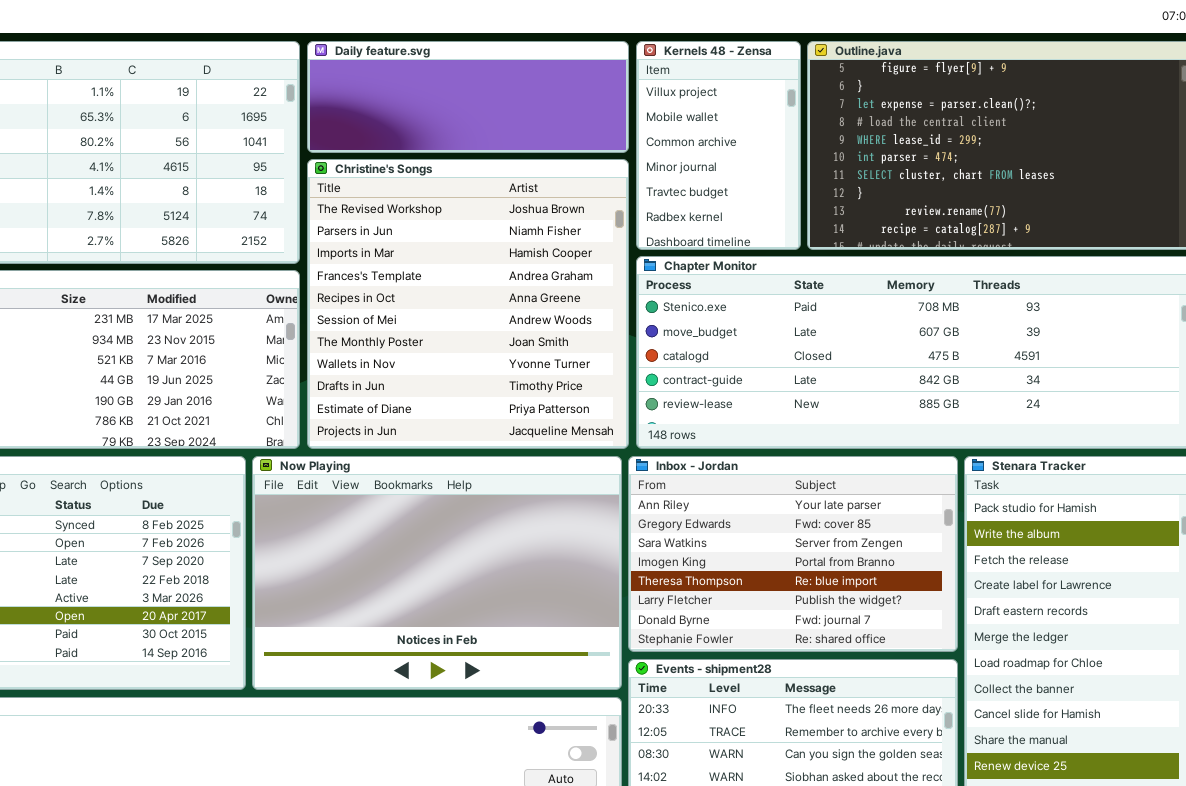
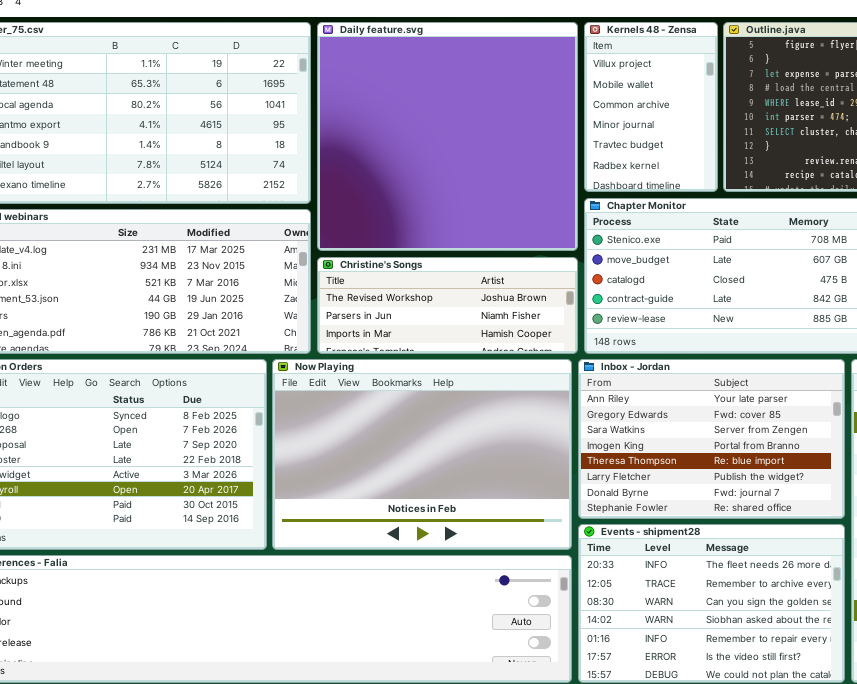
Daily feature.svg: [307,41,629,153] -> [317,22,578,251], resized
Christine's Songs: [307,159,629,449] -> [317,257,578,354], resized

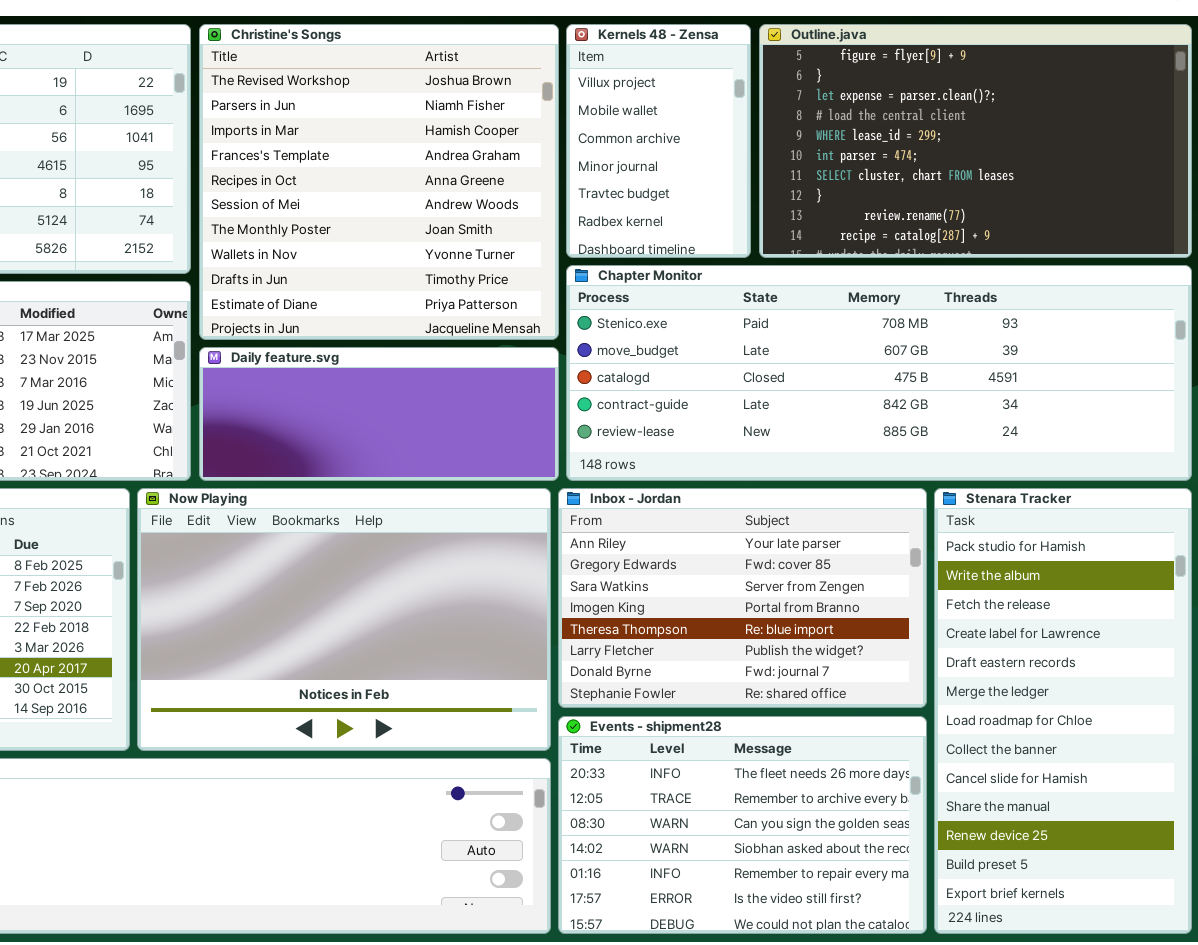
Daily feature.svg: [317,22,578,251] -> [199,347,559,481], moved, resized
Christine's Songs: [317,257,578,354] -> [199,24,559,340], moved, resized

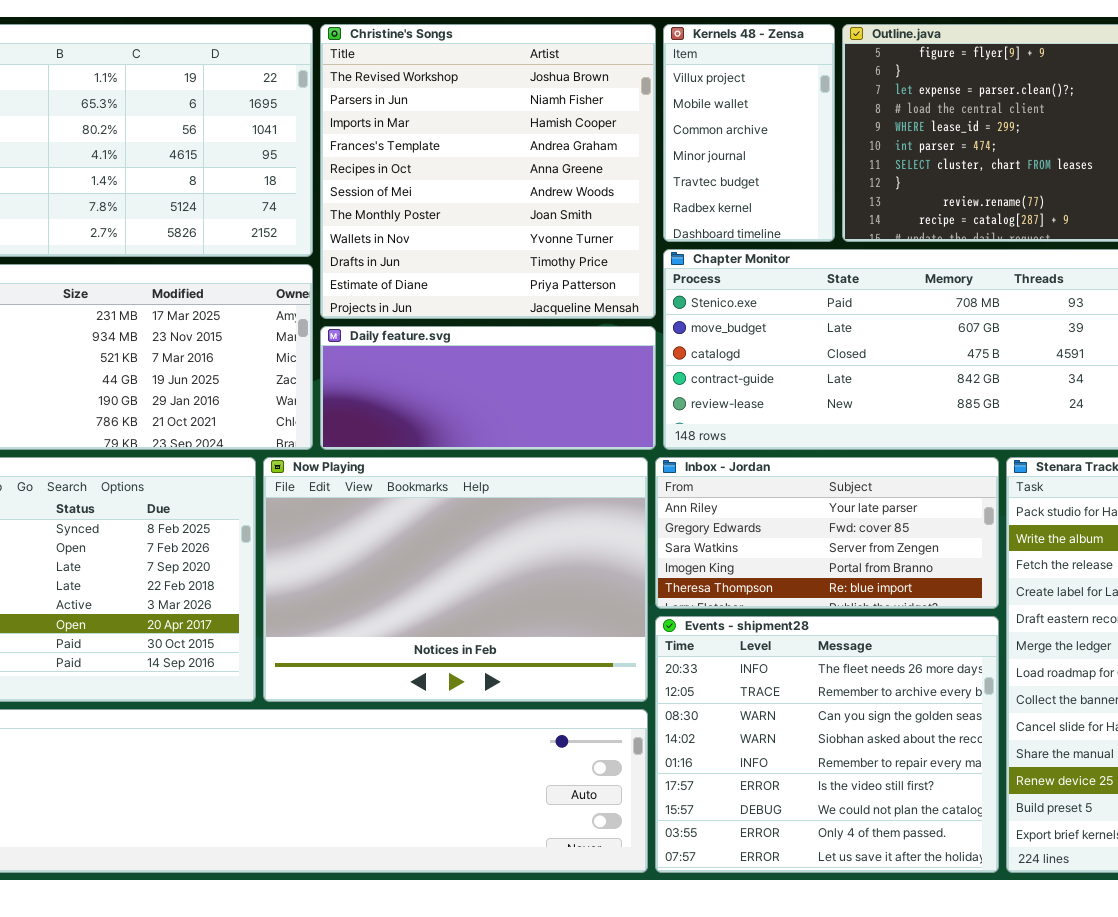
Inbox - Jordan: [558,488,927,708] -> [655,457,999,609], resized
Events - shipment28: [558,716,927,934] -> [655,616,999,873], resized

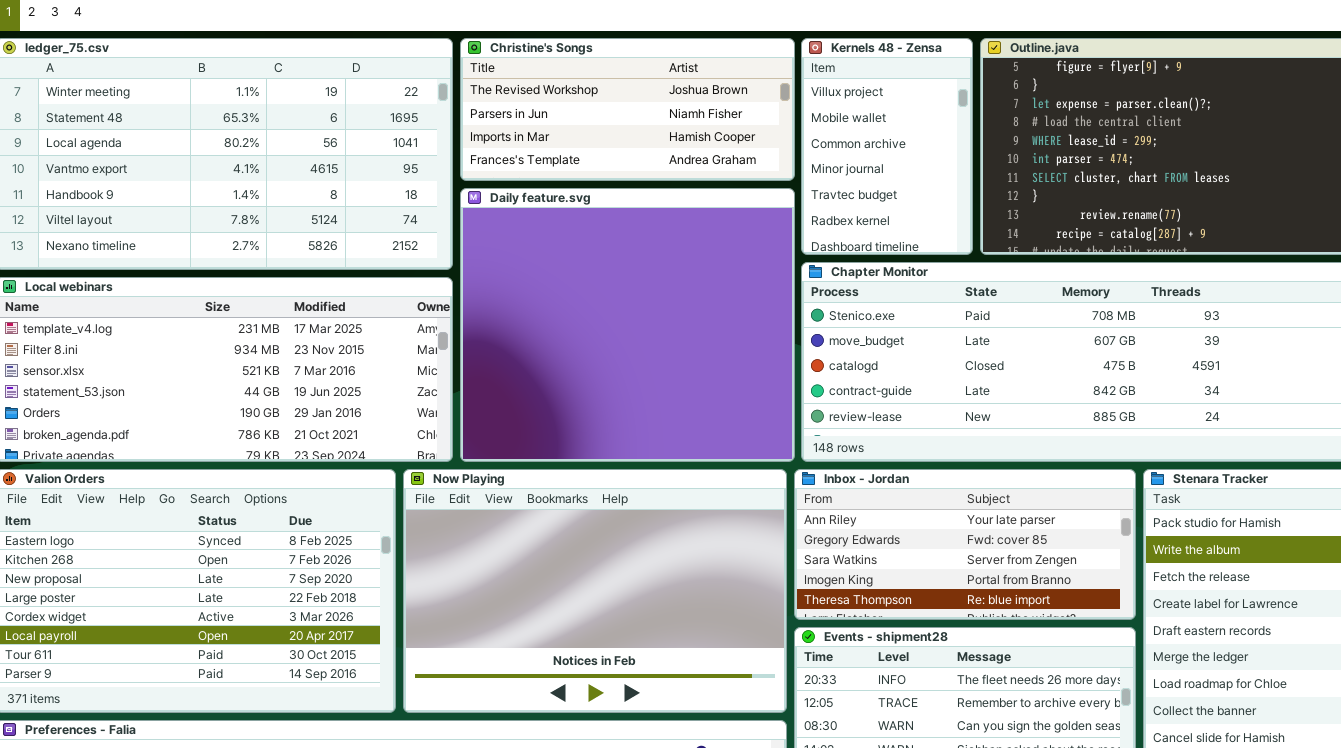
Christine's Songs: [320,24,656,319] -> [460,38,795,181], resized
Daily feature.svg: [320,326,656,450] -> [460,188,795,462], resized

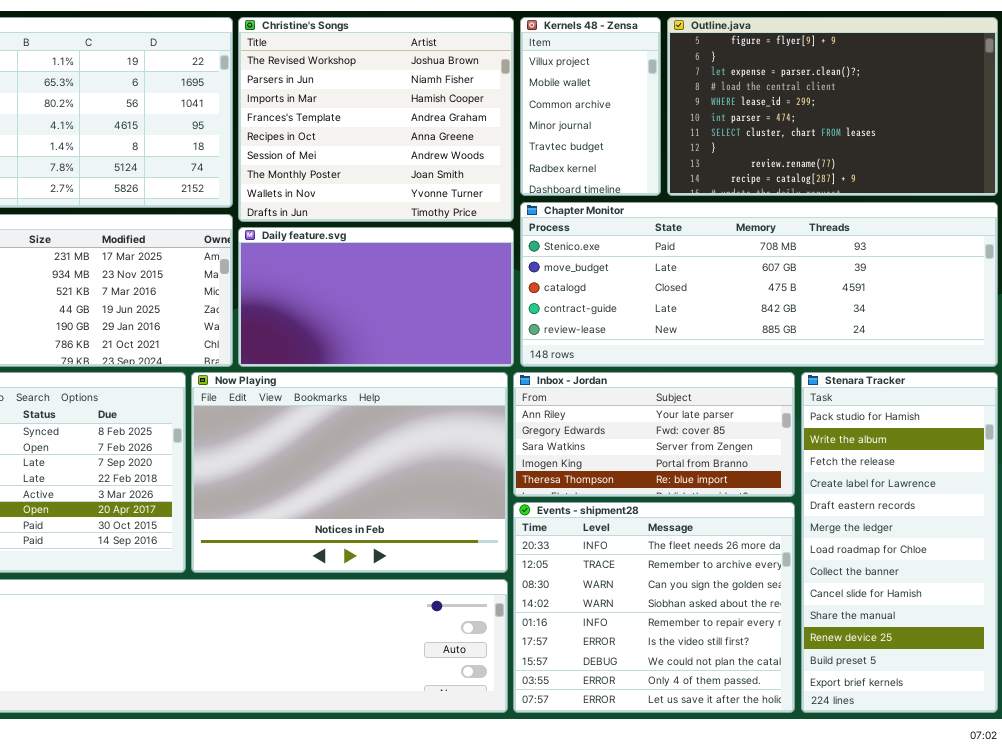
Christine's Songs: [460,38,795,181] -> [238,17,514,222], resized
Daily feature.svg: [460,188,795,462] -> [238,227,514,367], resized

